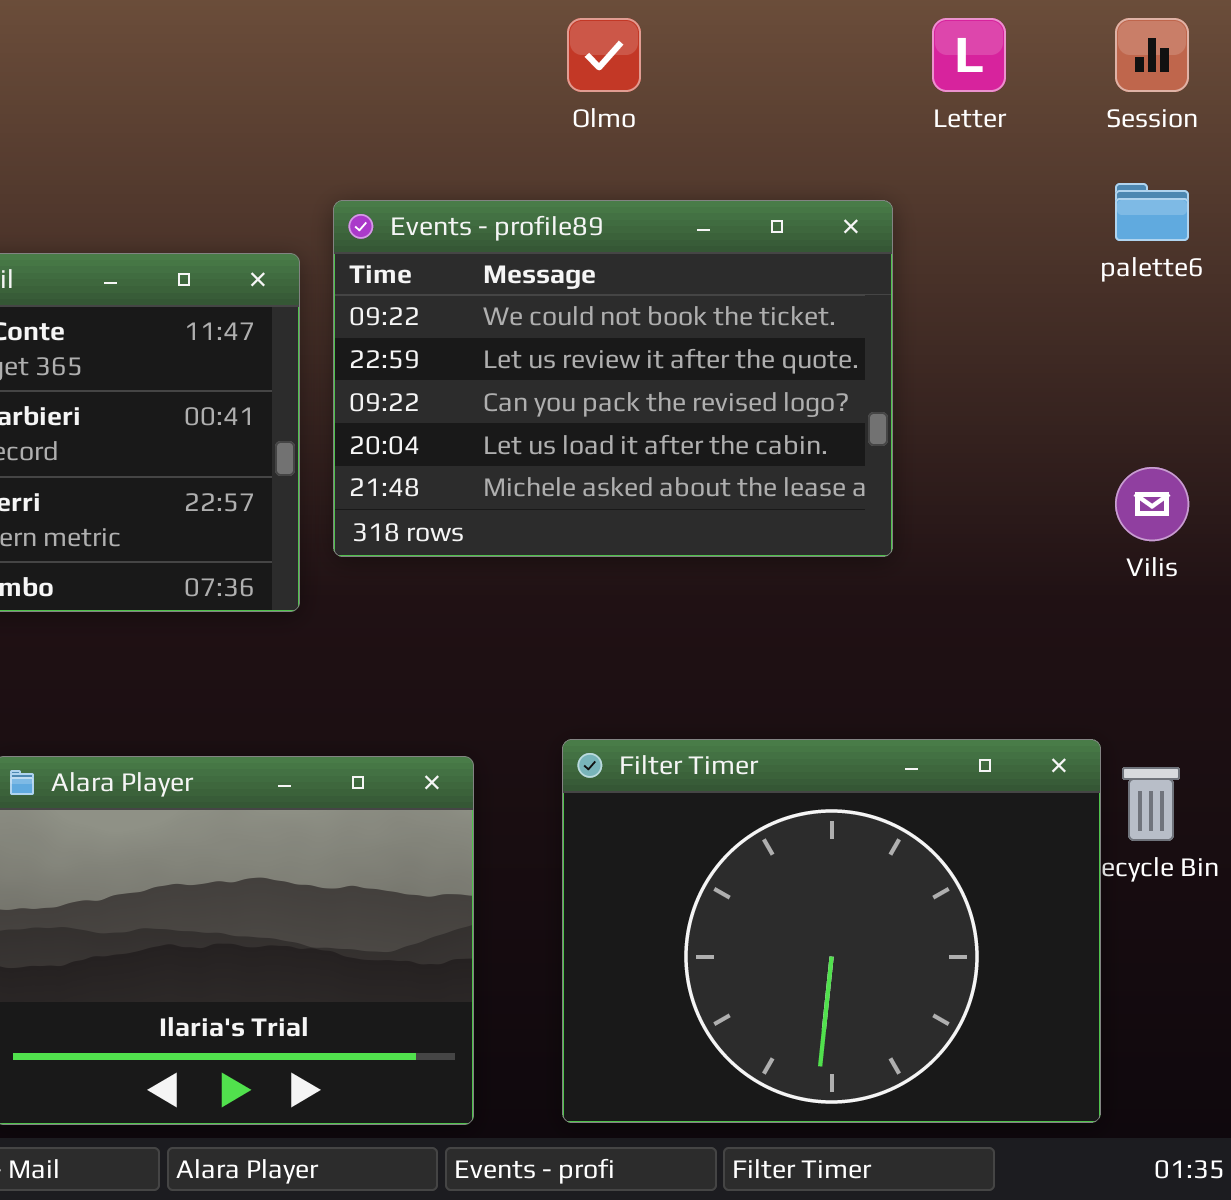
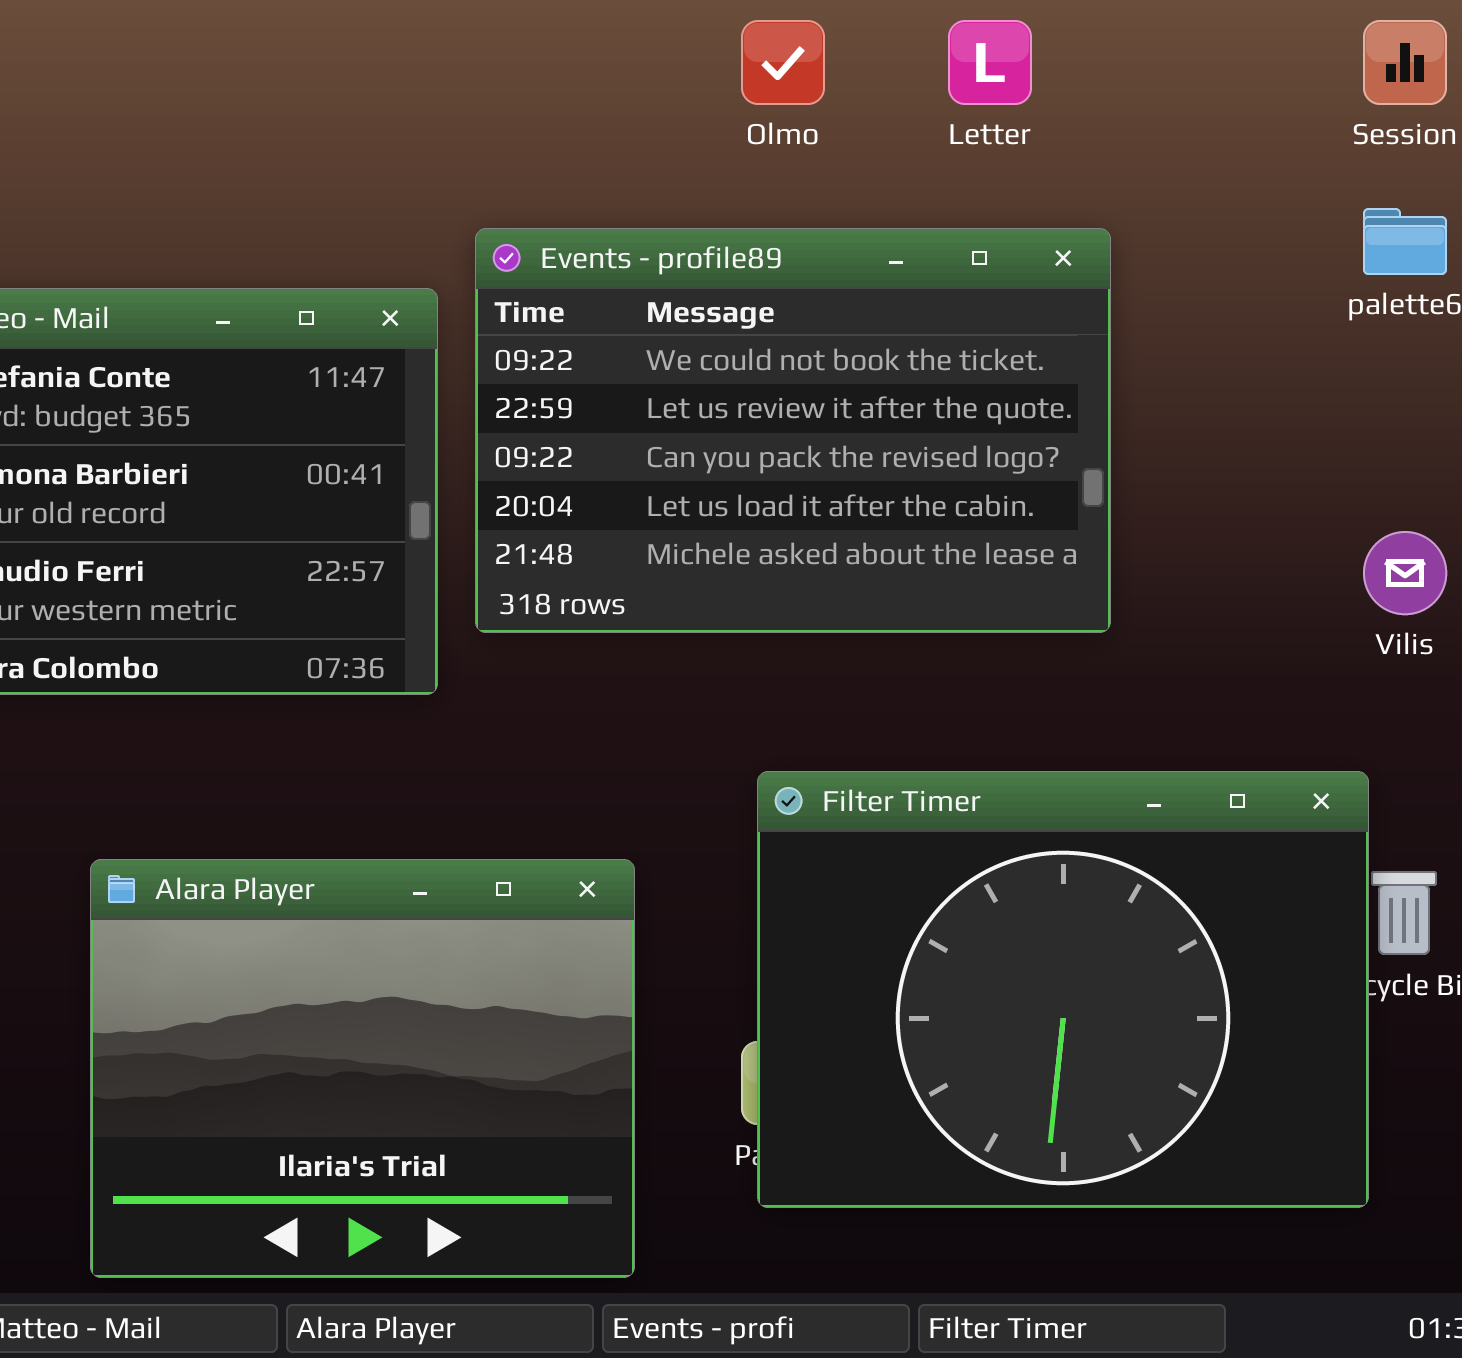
Letter: [932,18,1006,92] -> [948,20,1032,105], moved
Filter Timer: [562,739,1101,1123] -> [757,771,1369,1208], moved

